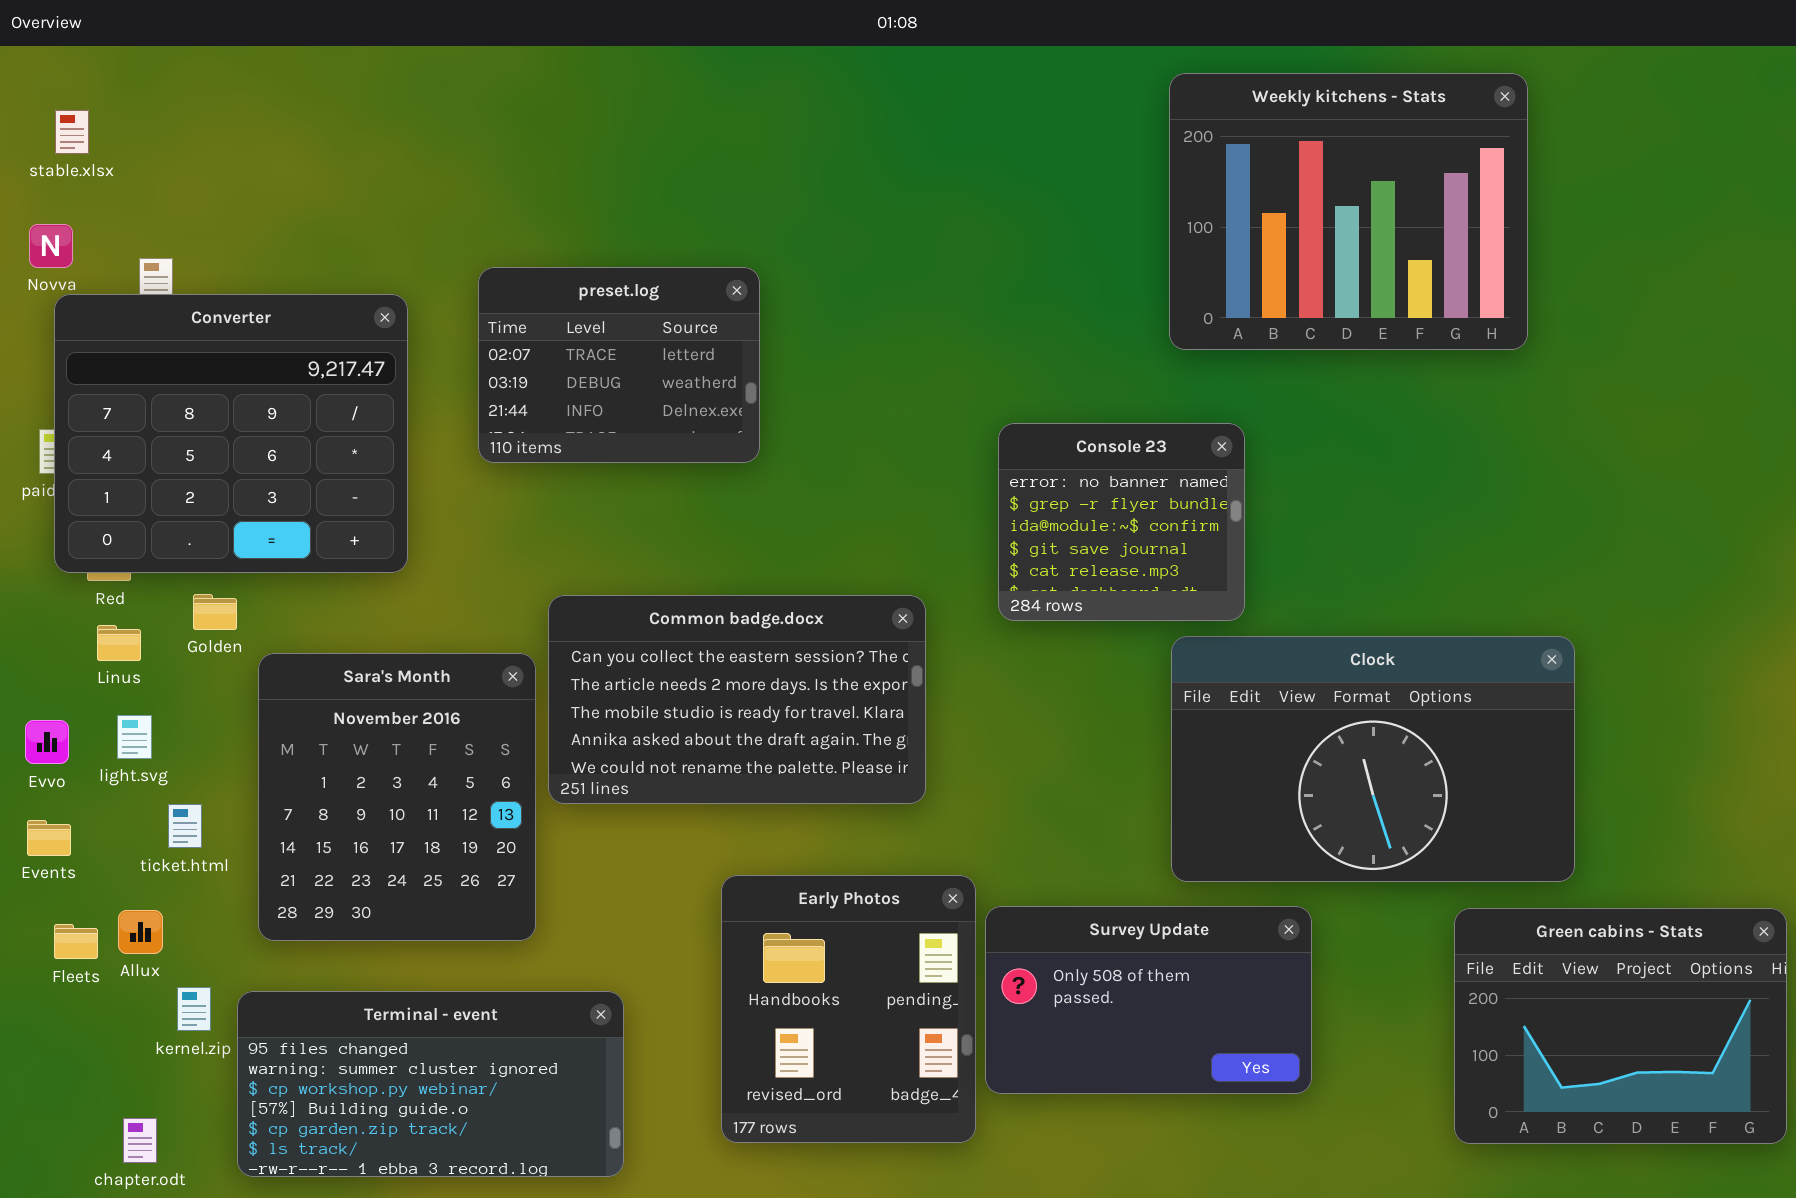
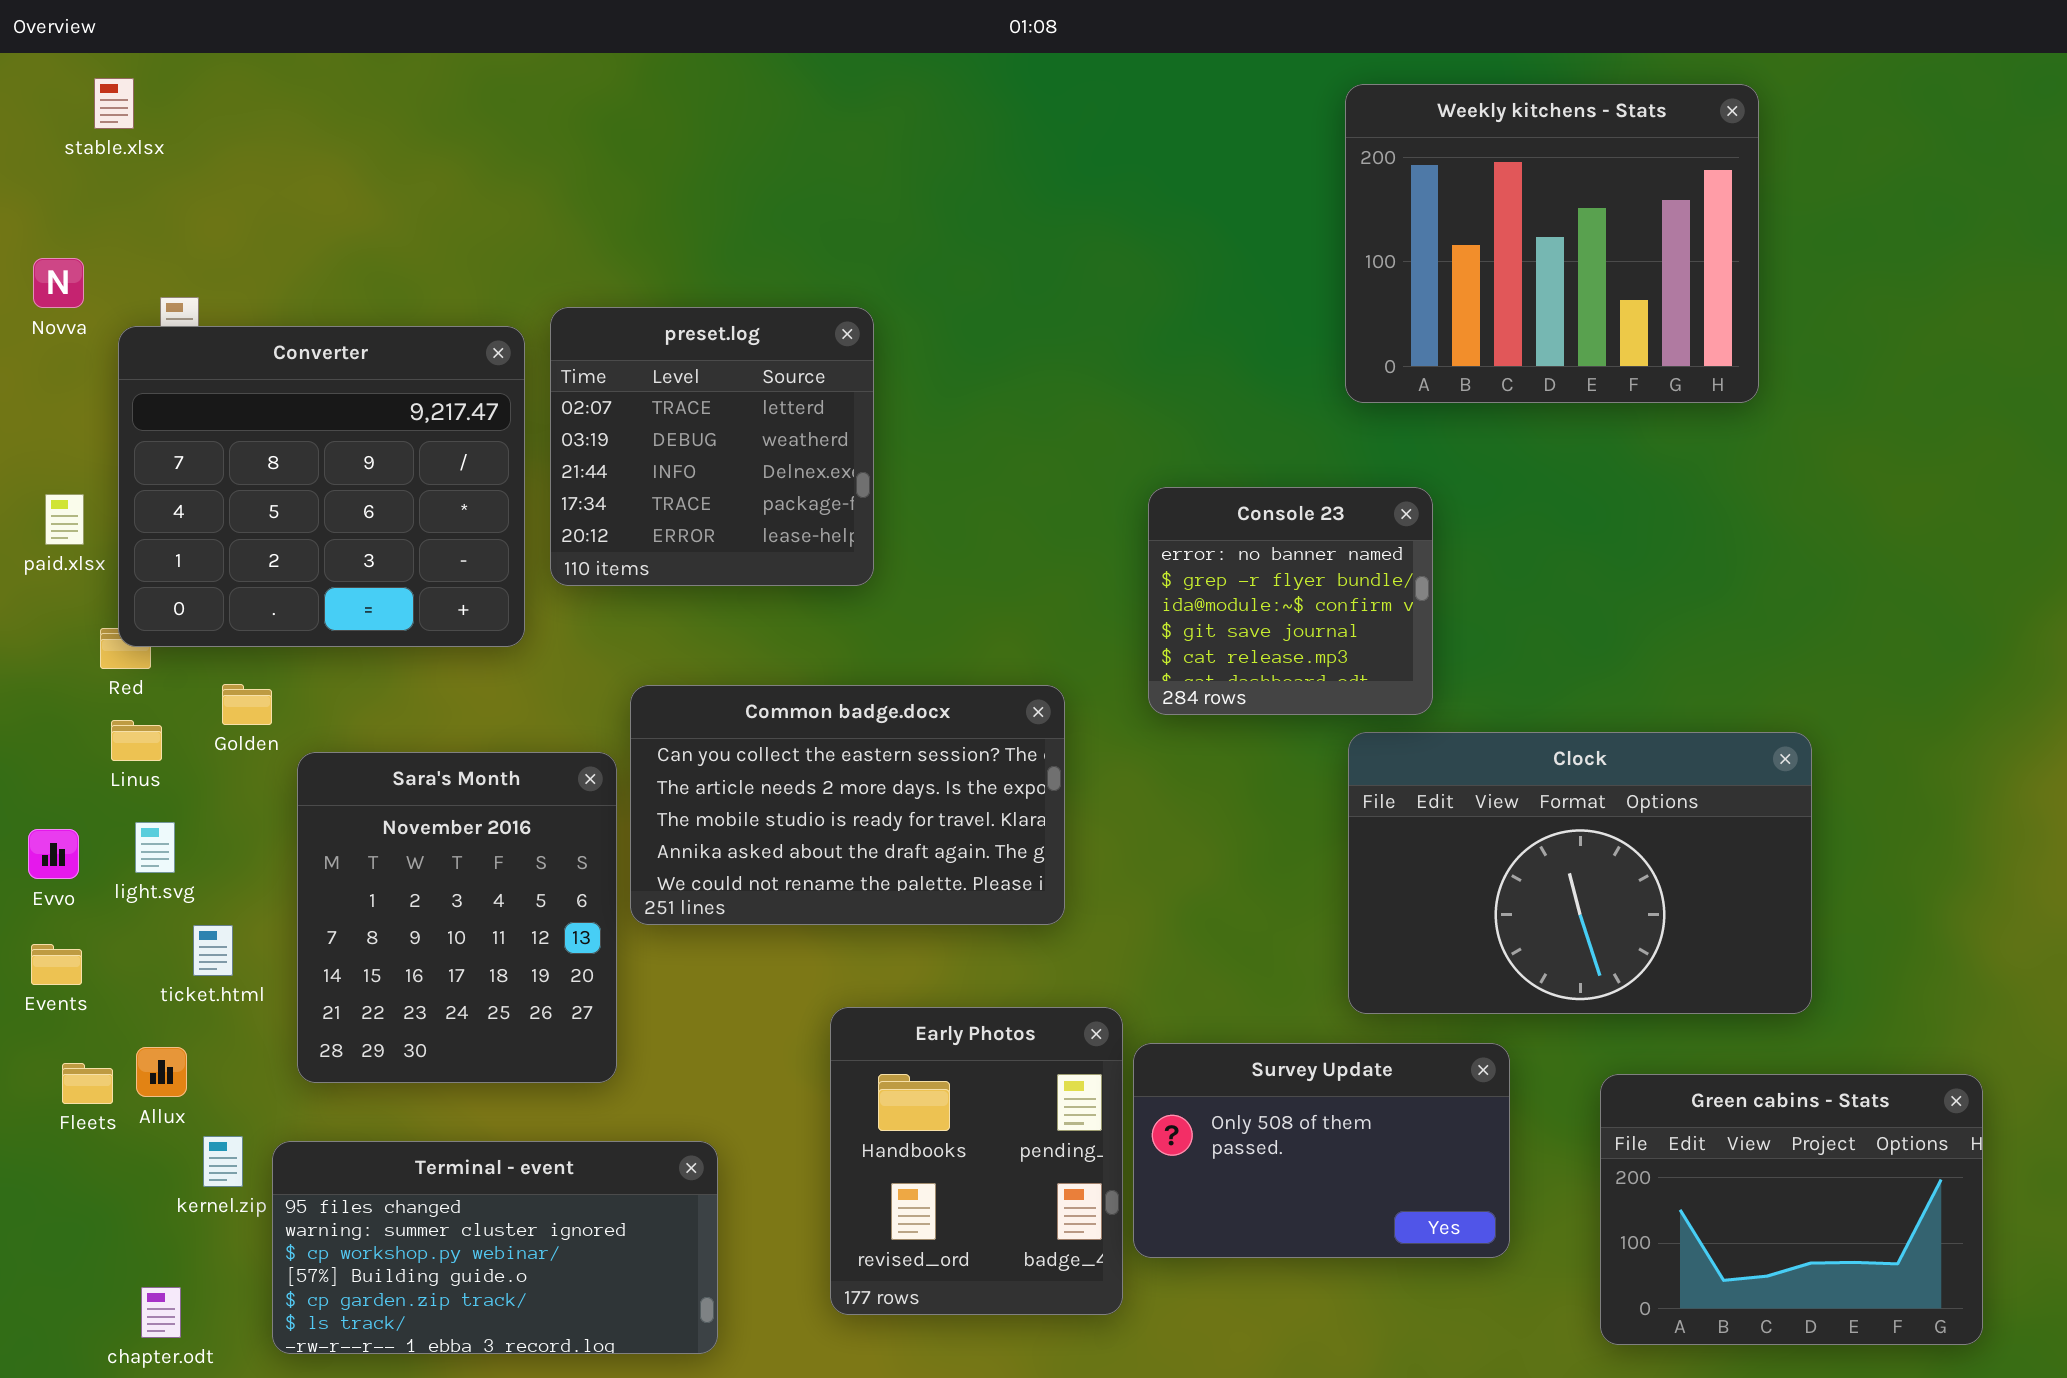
stable.xlsx: [55,110,89,154] -> [94,78,134,129], moved
preset.log: [478,267,760,463] -> [550,307,874,586], resized
Converter: [54,294,408,573] -> [118,326,525,647], moved
Green cabins - Stats: [1454,908,1787,1144] -> [1600,1074,1983,1345], moved

